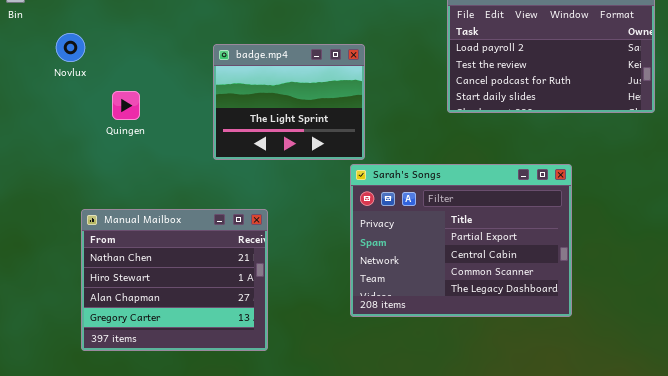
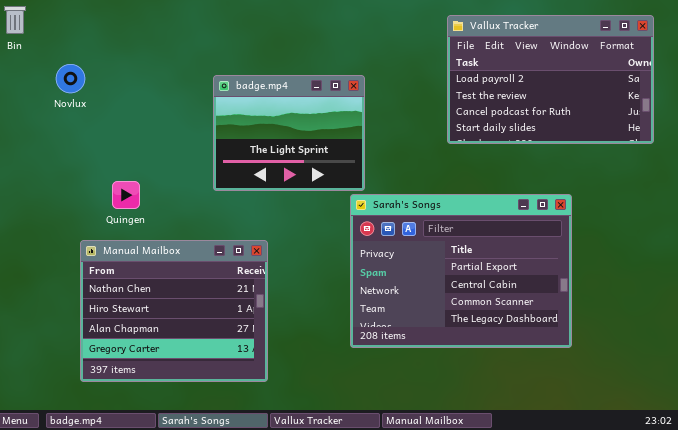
Quingen: [112,91,140,120] -> [112,181,140,209], moved

